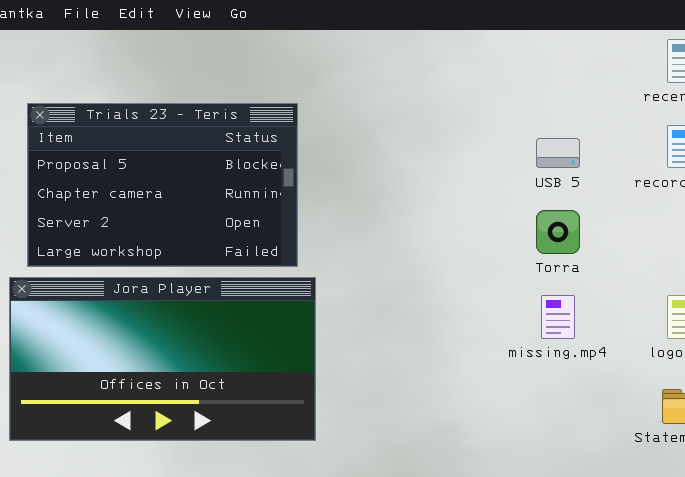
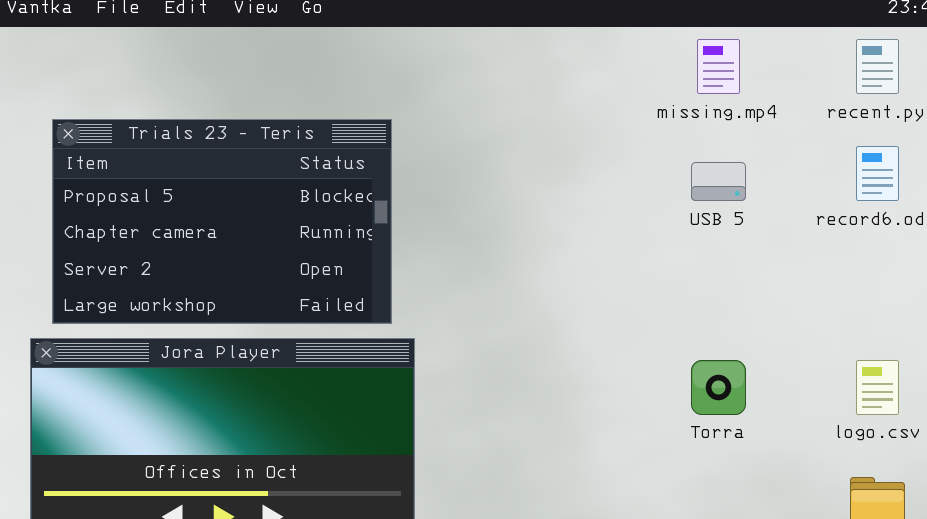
Torra: [536,210,580,254] -> [691,360,746,415], moved
missing.mp4: [541,295,575,339] -> [697,39,740,94], moved

